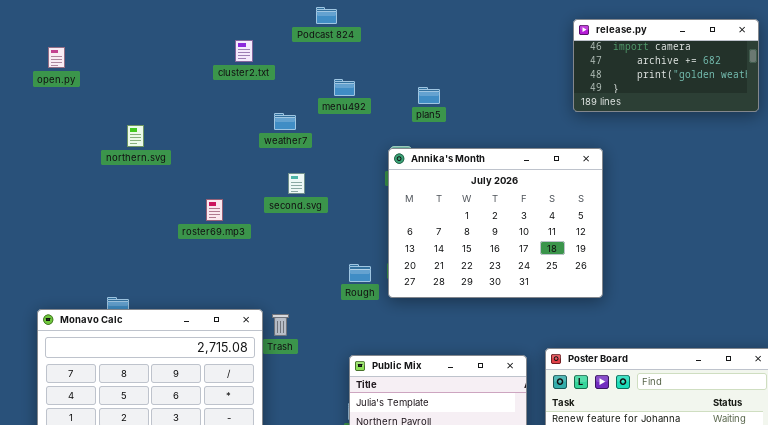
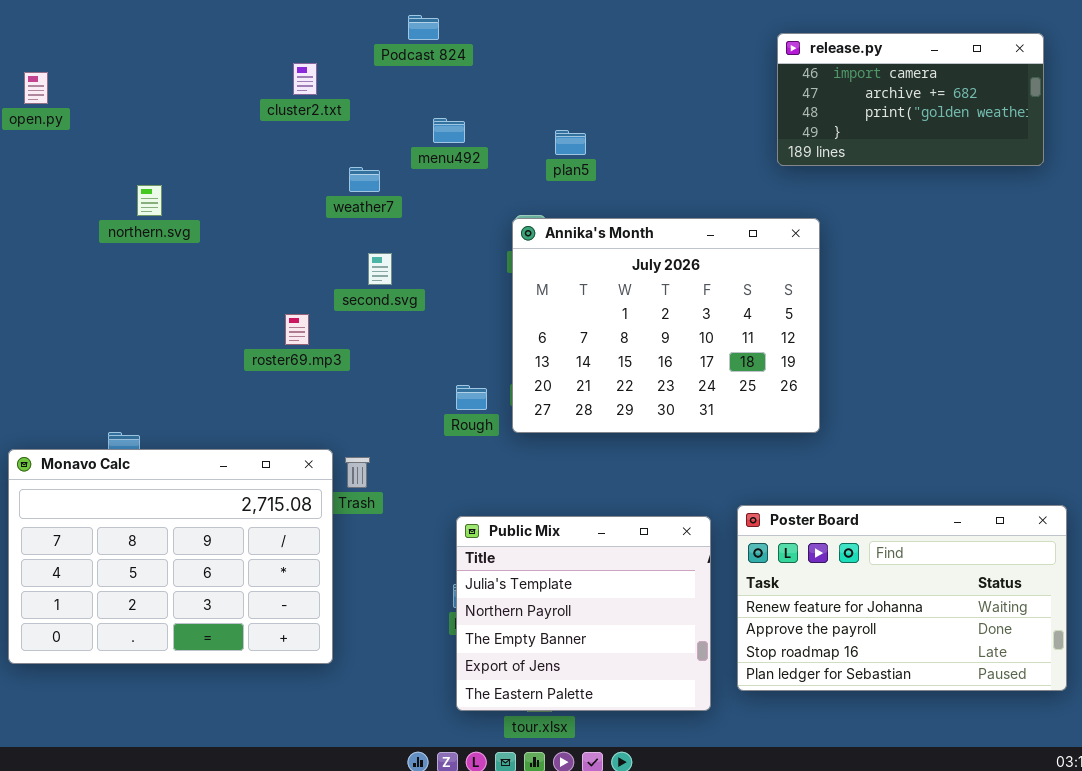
roster69.mp3: [206,199,223,221] -> [285,314,309,345], moved

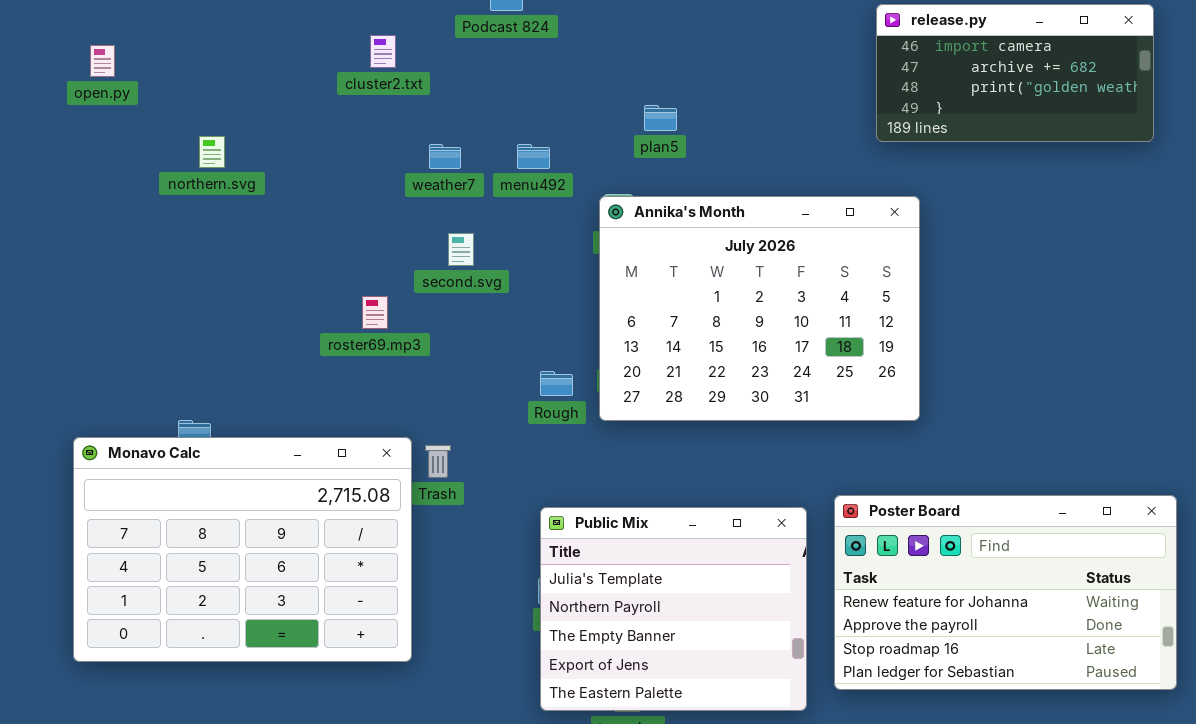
menu492: [433,118,465,143] -> [517,144,550,169], moved
northern.svg: [137,185,162,216] -> [199,136,225,168], moved

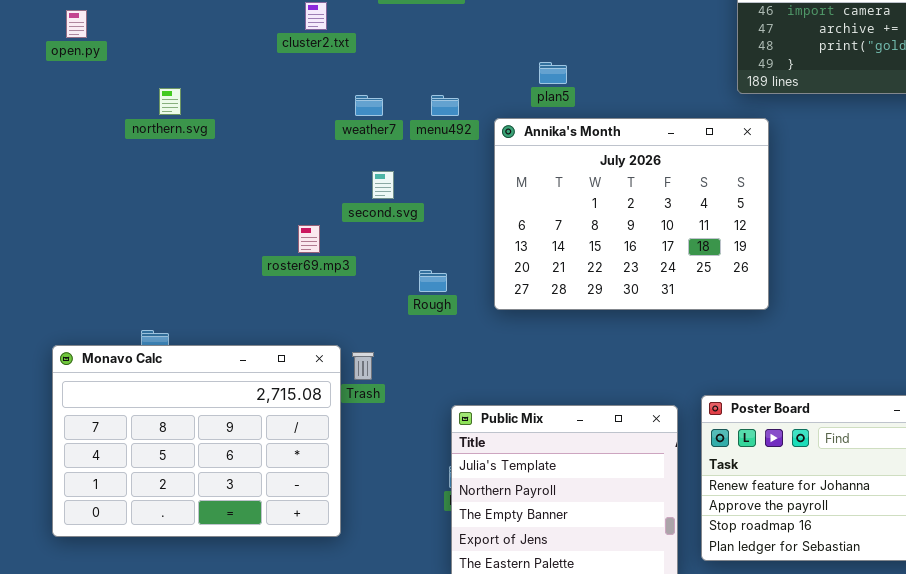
Annika's Month: [599,196,920,421] -> [494,118,769,310], moved
Rough: [540,371,573,396] -> [419,270,447,292], moved

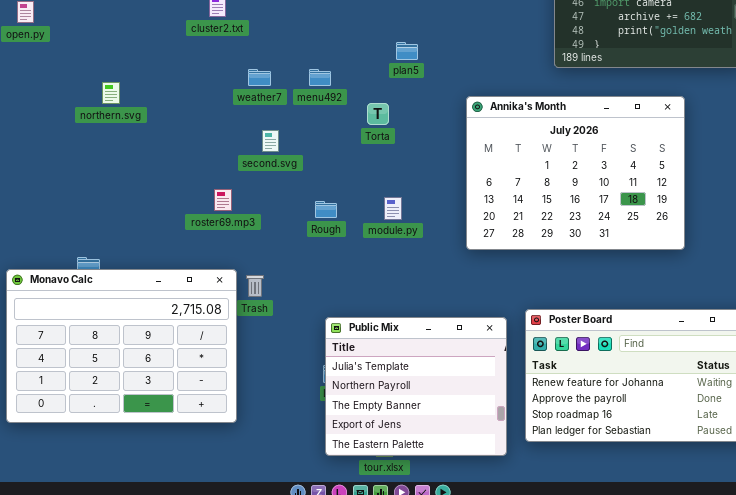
northern.svg: [159,88,181,115] -> [102,82,120,104], moved
Annika's Month: [494,118,769,310] -> [466,96,685,250], moved
roster69.mp3: [298,225,320,253] -> [214,189,232,211], moved
Rough: [419,270,447,292] -> [315,201,337,218], moved

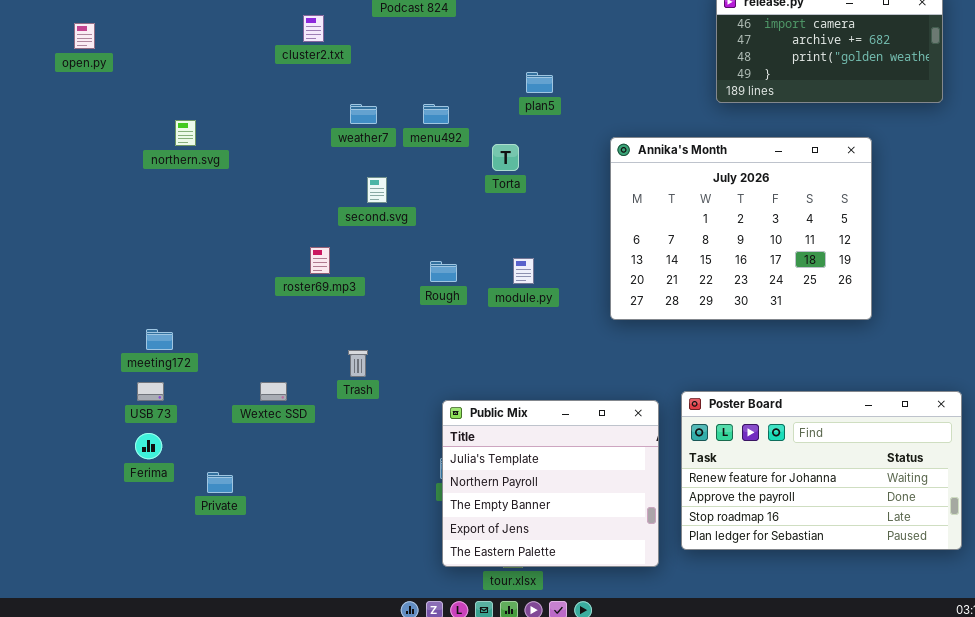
Monavo Calc: [6,269,237,423] -> none, closed

